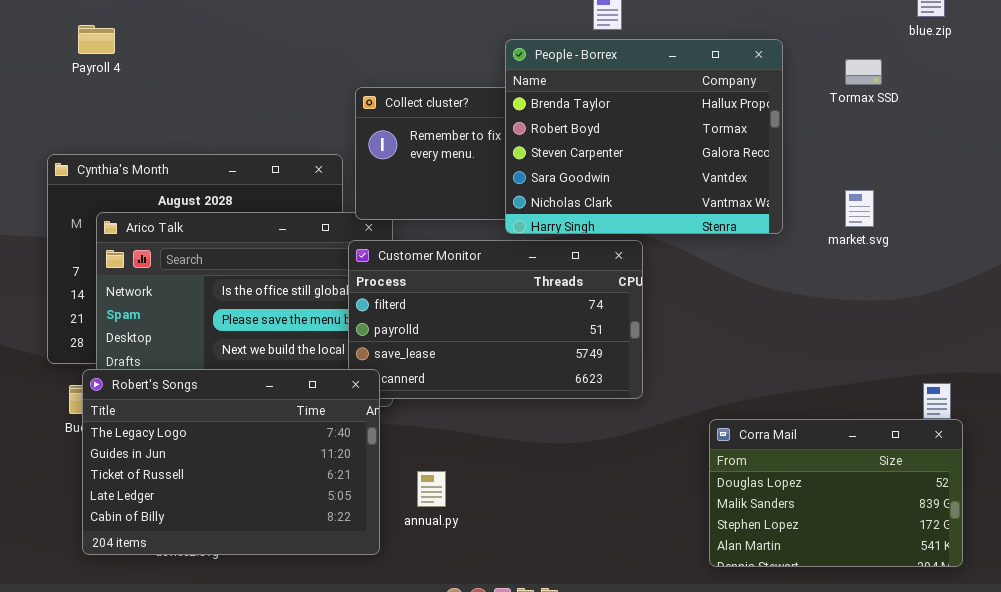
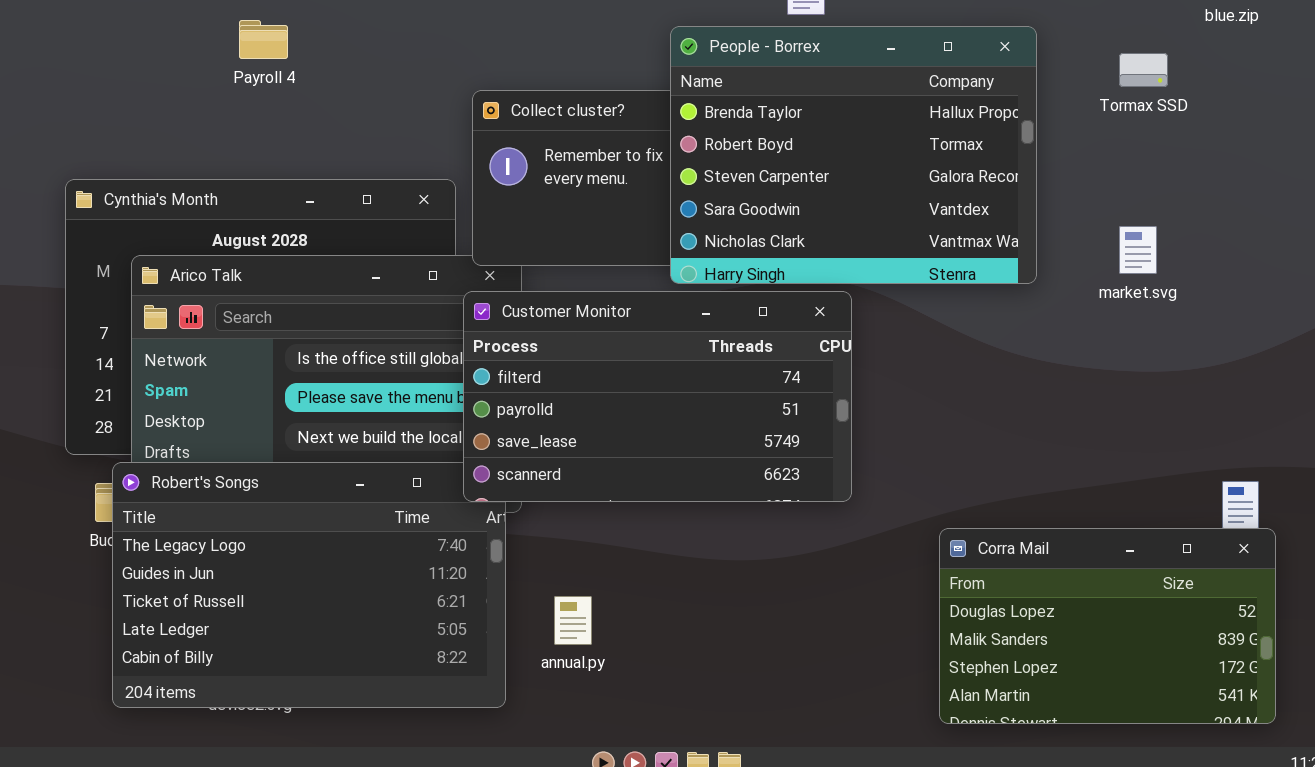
Payroll 4: [78,25,115,54] -> [239,20,288,59], moved
Customer Monitor: [348,240,643,399] -> [463,291,852,502], raised

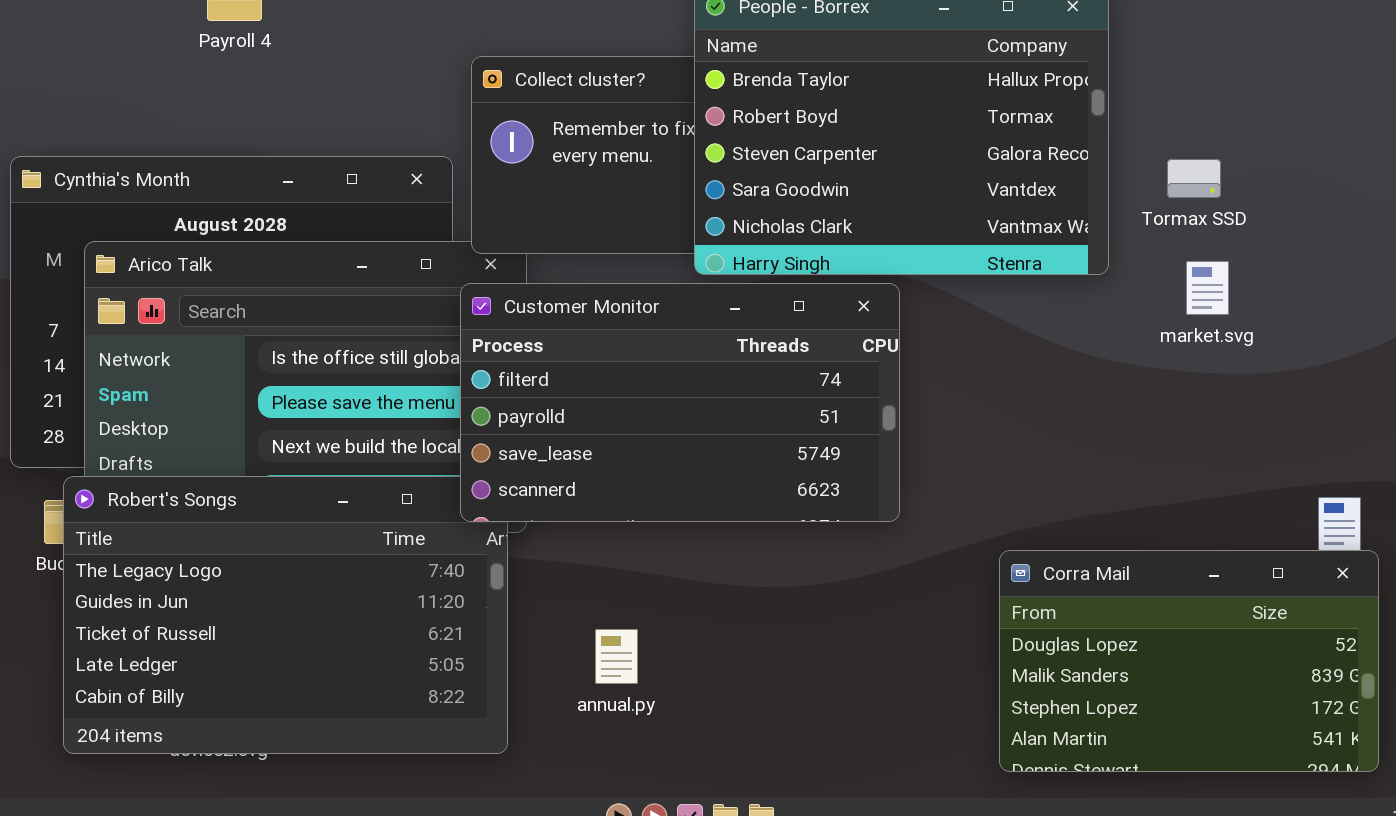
Tormax SSD: [1119,53,1168,87] -> [1167,159,1221,198], moved
market.svg: [1119,226,1157,274] -> [1186,261,1229,315], moved
annual.py: [554,596,592,645] -> [595,629,638,684], moved

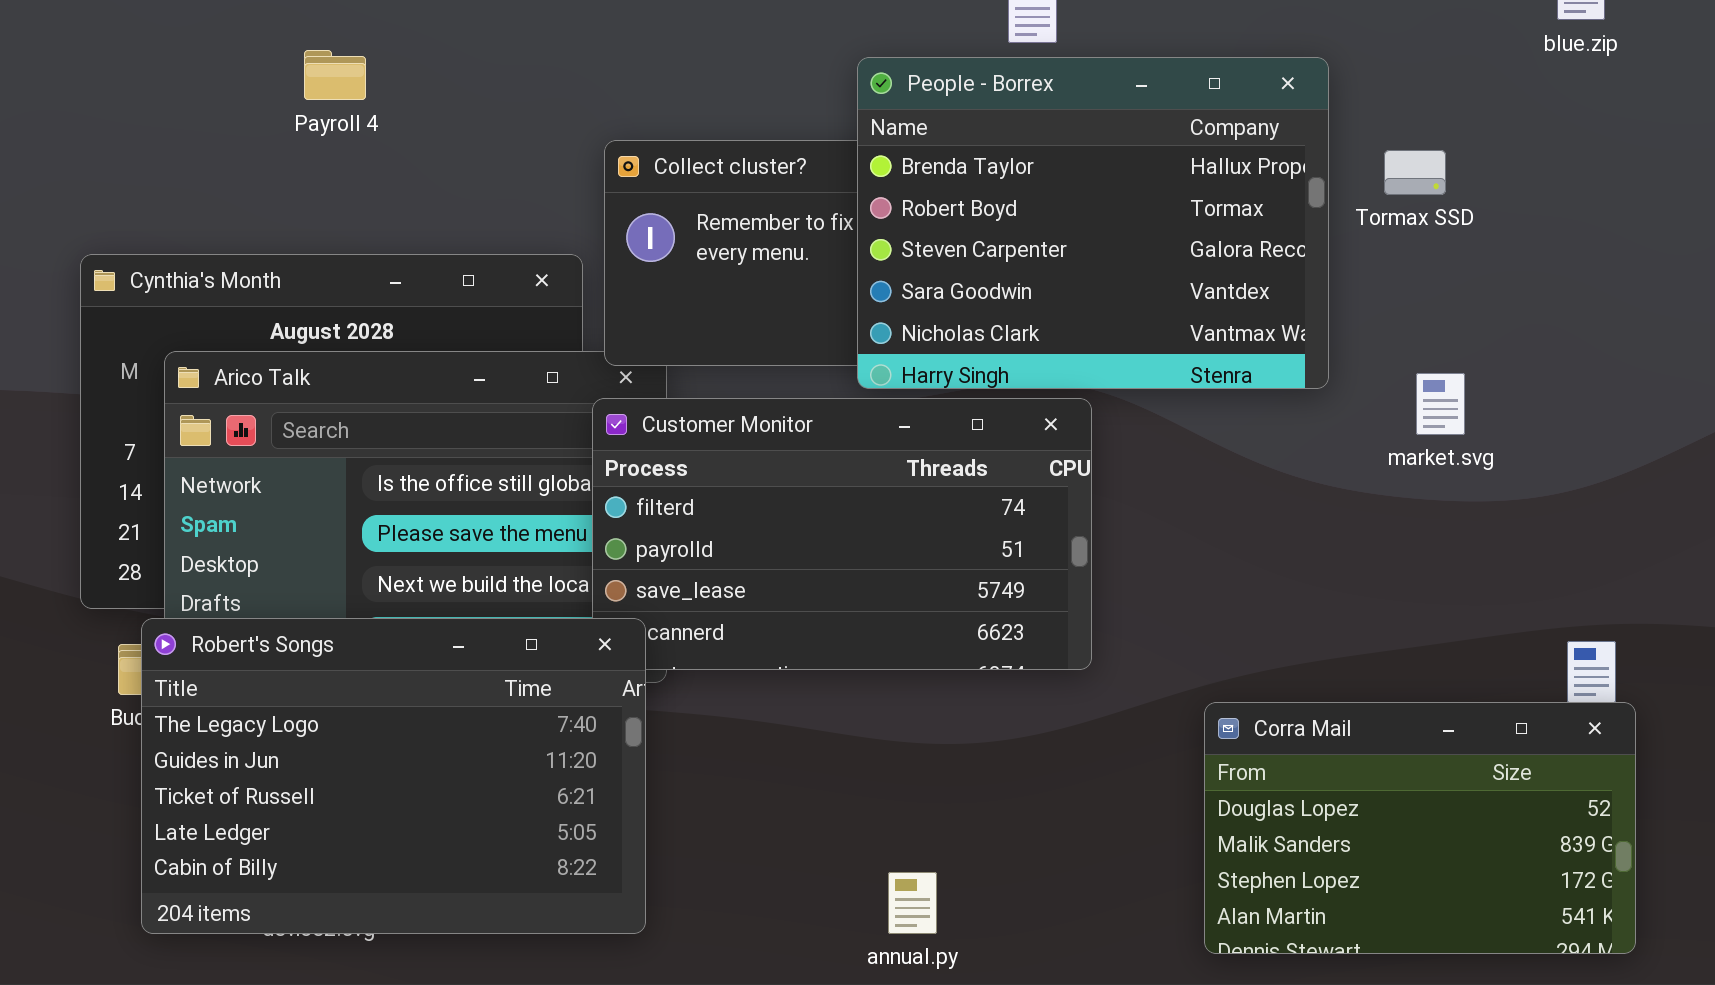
Tormax SSD: [1167,159,1221,198] -> [1384,150,1446,195], moved
Robert's Songs: [63,476,508,754] -> [141,618,646,934], raised
annual.py: [595,629,638,684] -> [888,872,937,934], moved

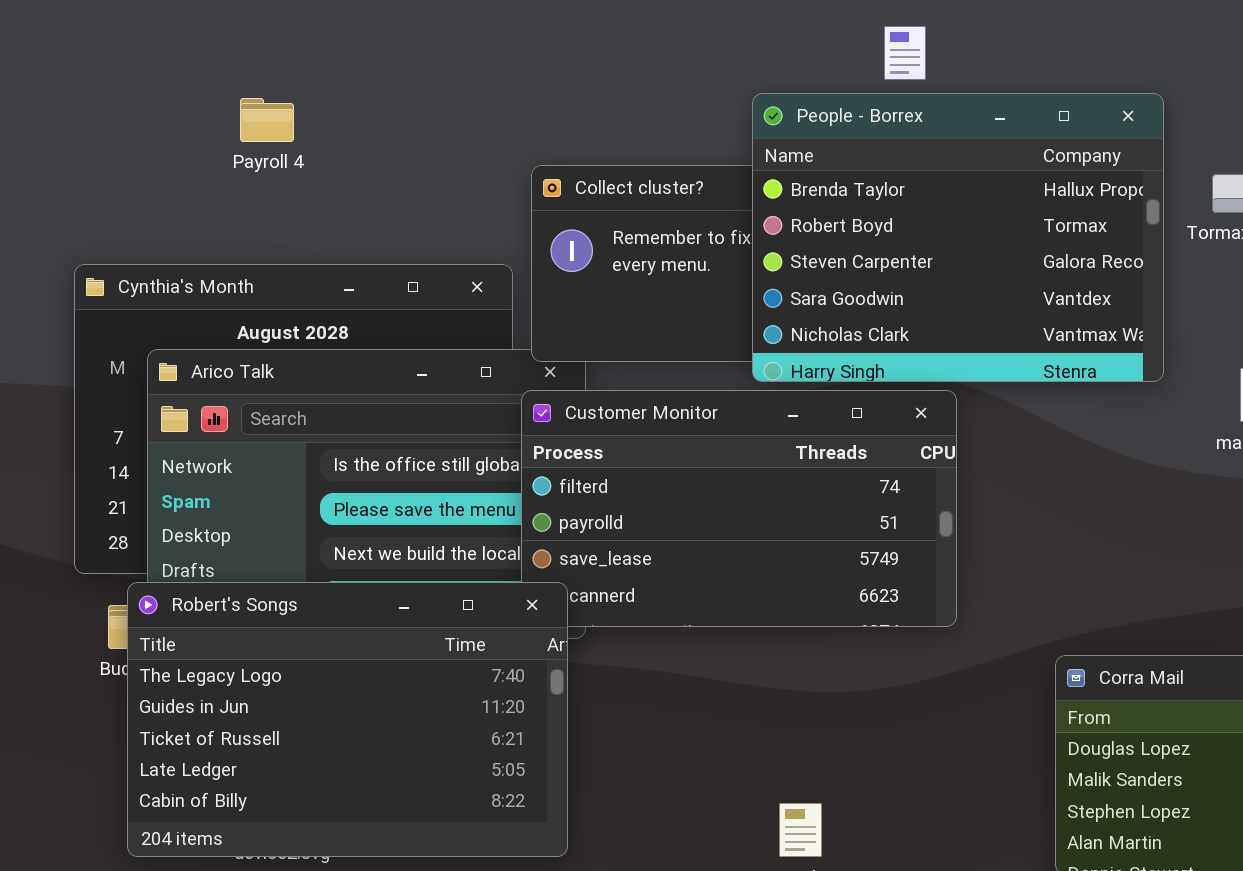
Payroll 4: [304,50,366,100] -> [240,98,294,142], moved

